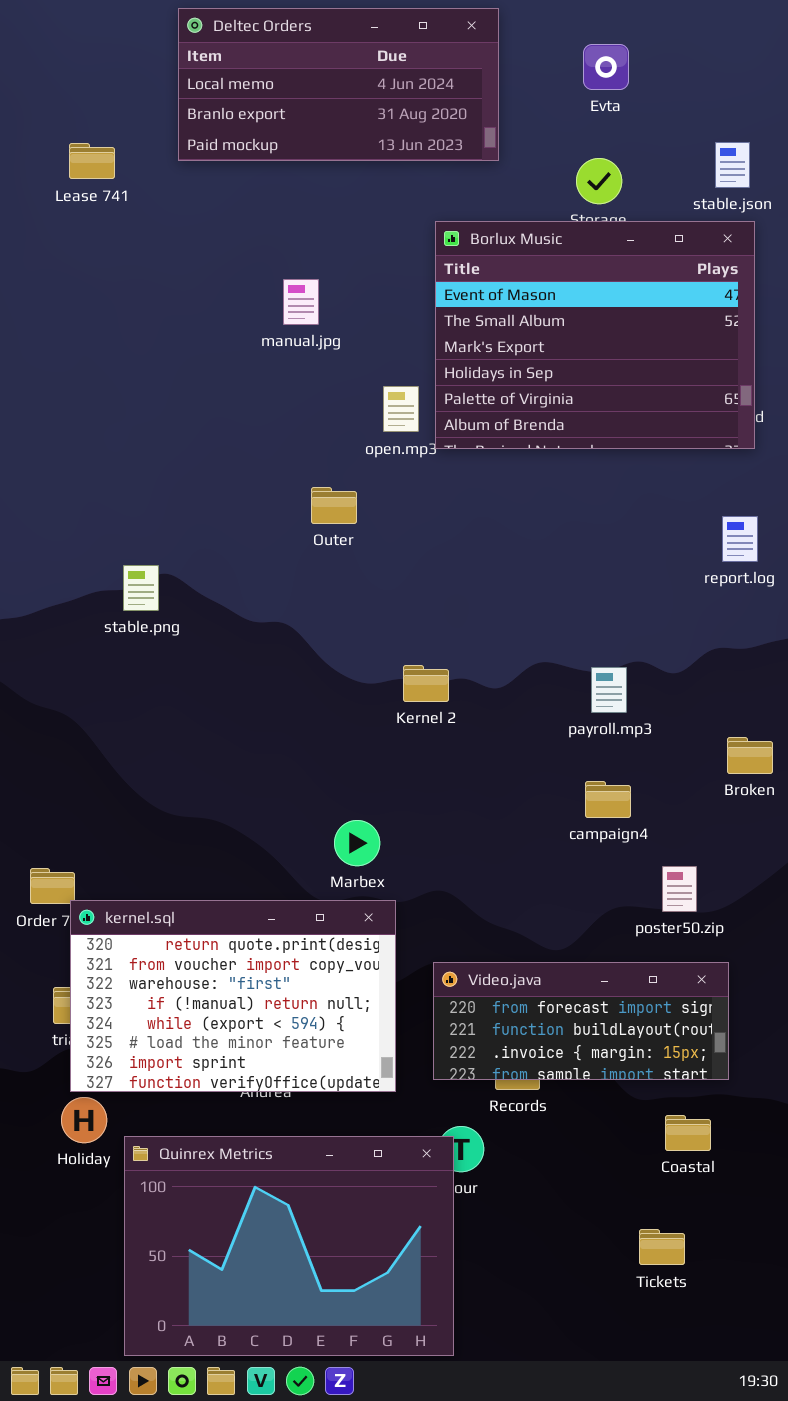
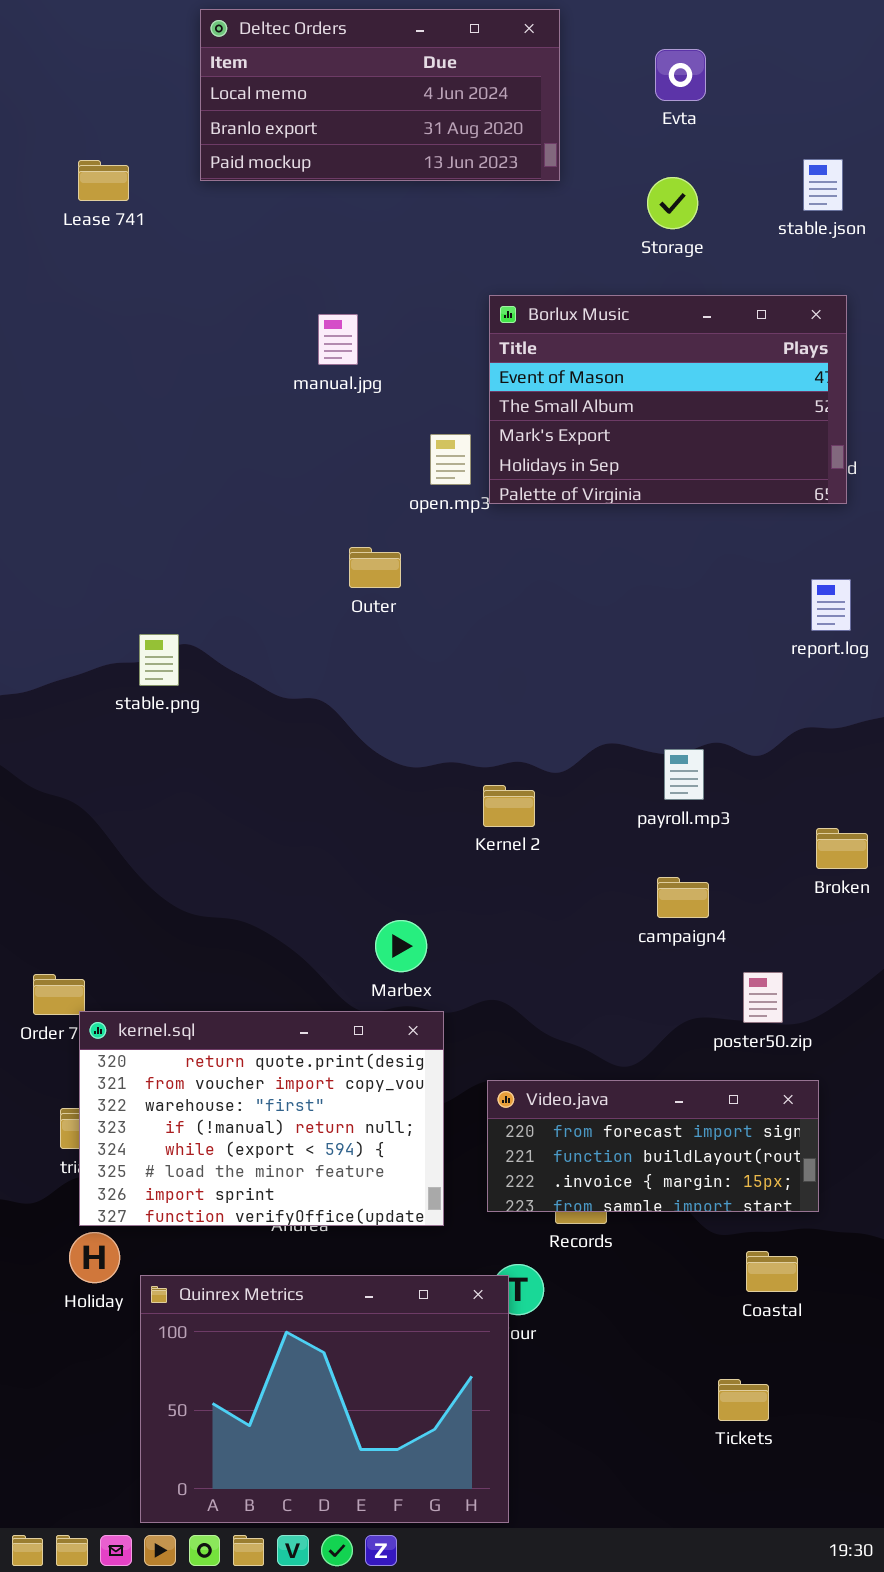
Borlux Music: [435,221,755,449] -> [489,295,847,504], resized
Kernel 2: [403,665,449,702] -> [483,785,535,827], moved

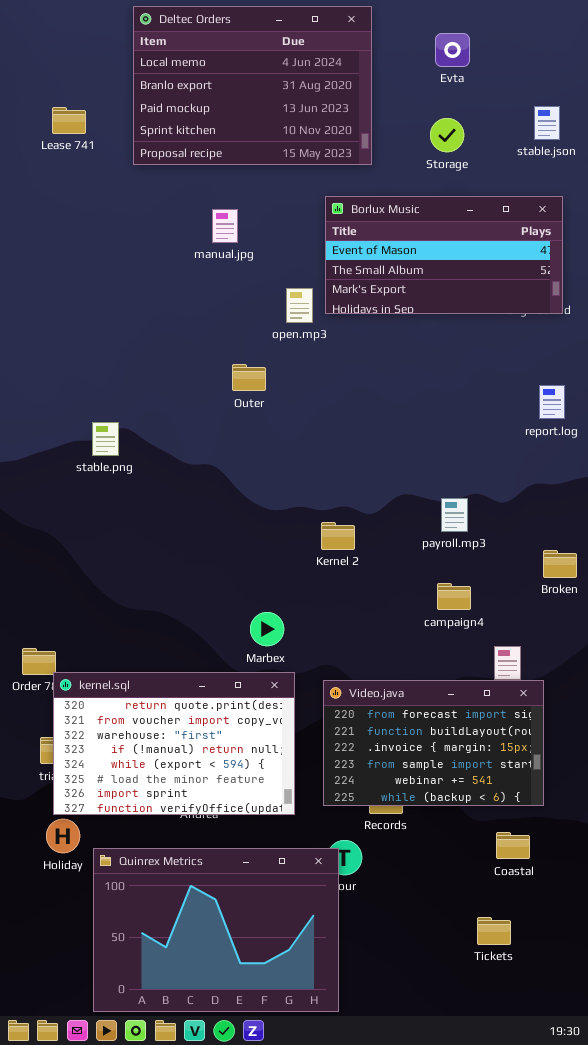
Deltec Orders: [200,9,560,181] -> [133,6,372,165], resized
Borlux Music: [489,295,847,504] -> [325,196,563,314], resized
Video.java: [487,1080,819,1212] -> [323,680,544,806], resized

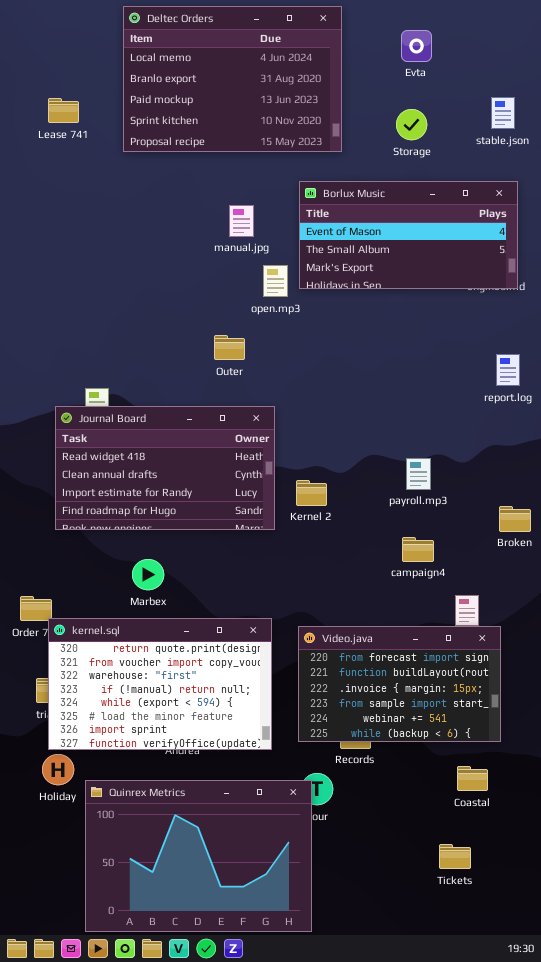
manual.jpg: [212,209,238,243] -> [229,205,254,237], moved
Journal Board: none -> [55,406,275,530], opened
Marbex: [250,612,284,646] -> [132,559,164,590], moved

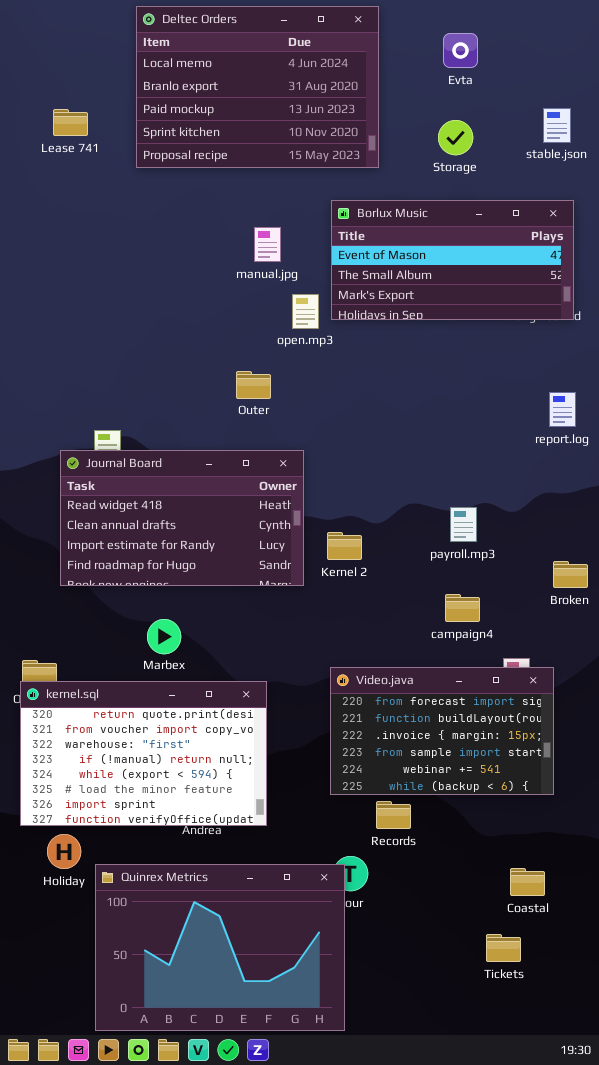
kernel.sql: [48,618,272,750] -> [20,681,267,826], moved
Video.java: [298,626,501,742] -> [330,667,554,795], moved
Coastal: [457,766,488,791] -> [510,868,545,896], moved

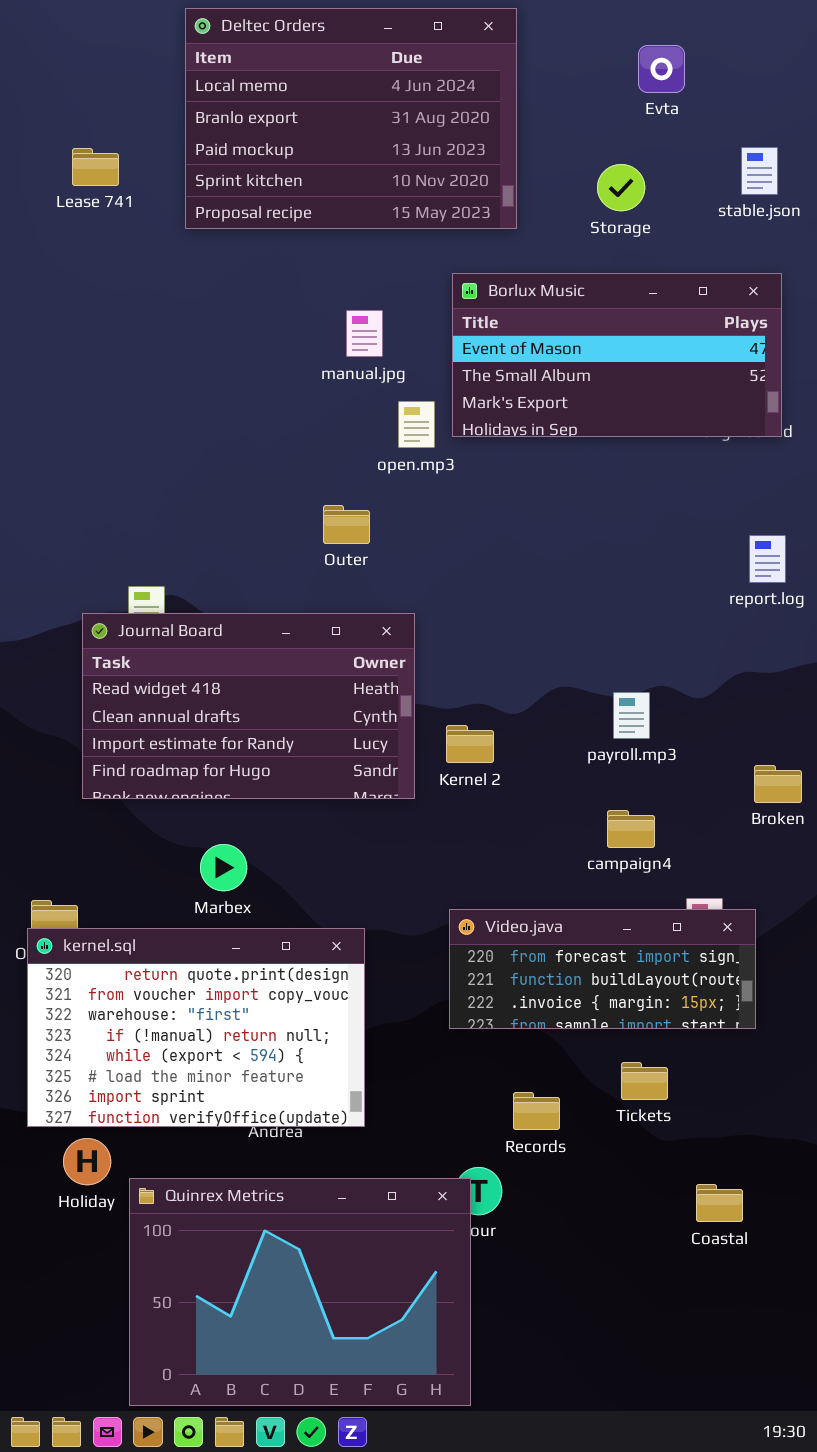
Evta: [443,33,478,68] -> [638,45,685,93], moved
Video.java: [330,667,554,795] -> [449,909,756,1029], resized
Tickets: [486,934,521,962] -> [621,1062,668,1100], moved

